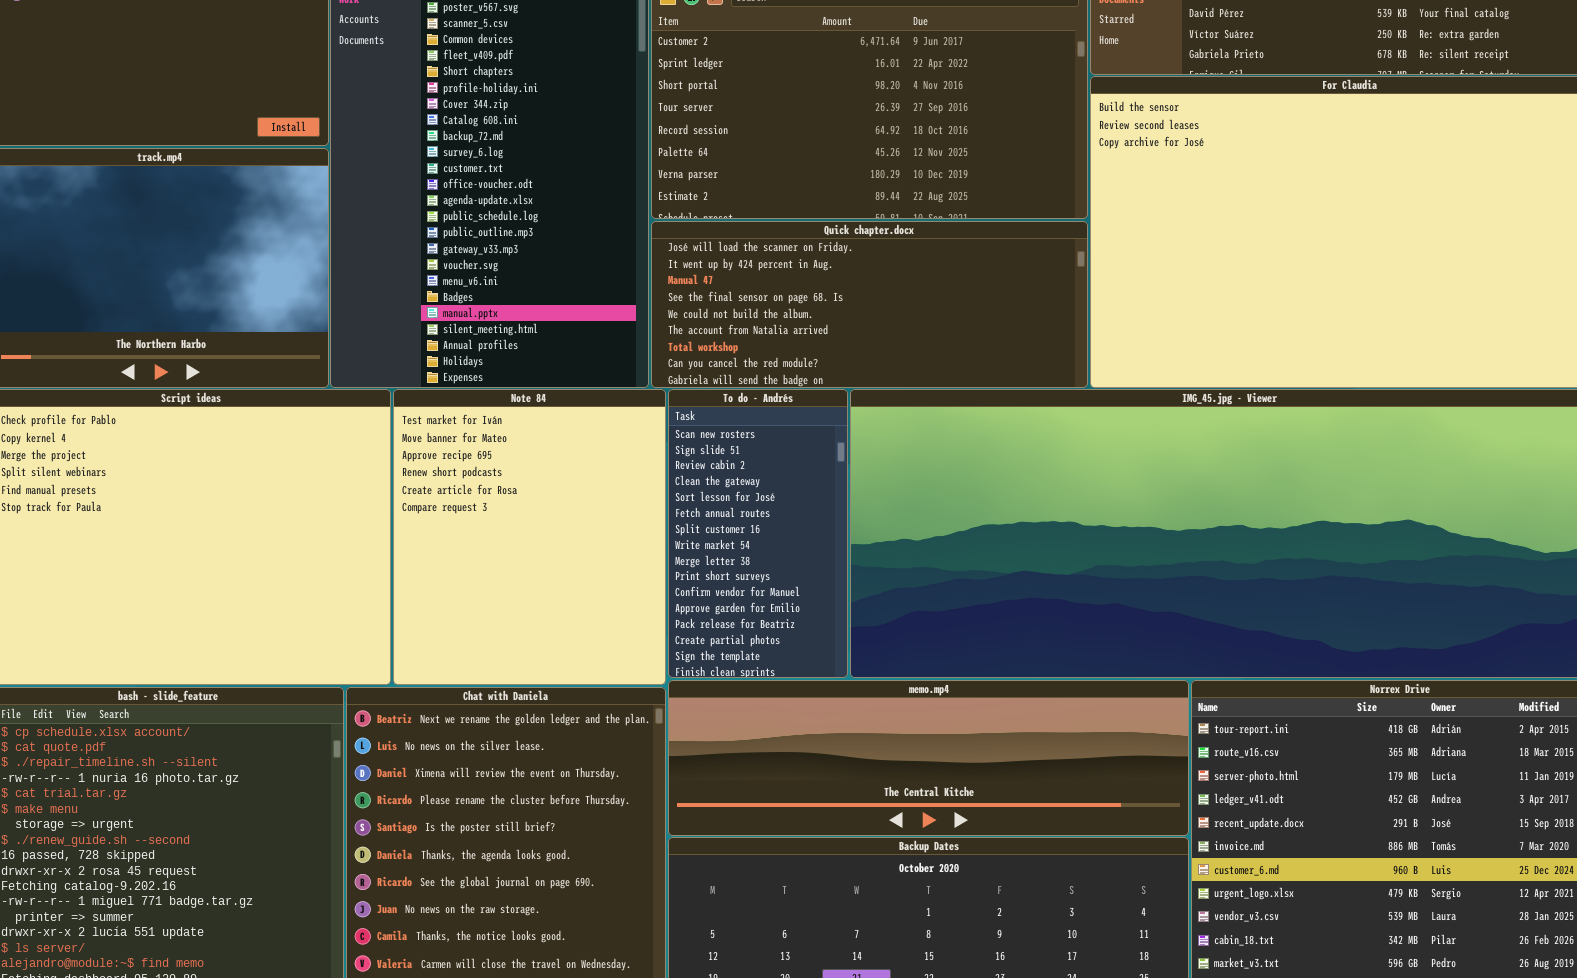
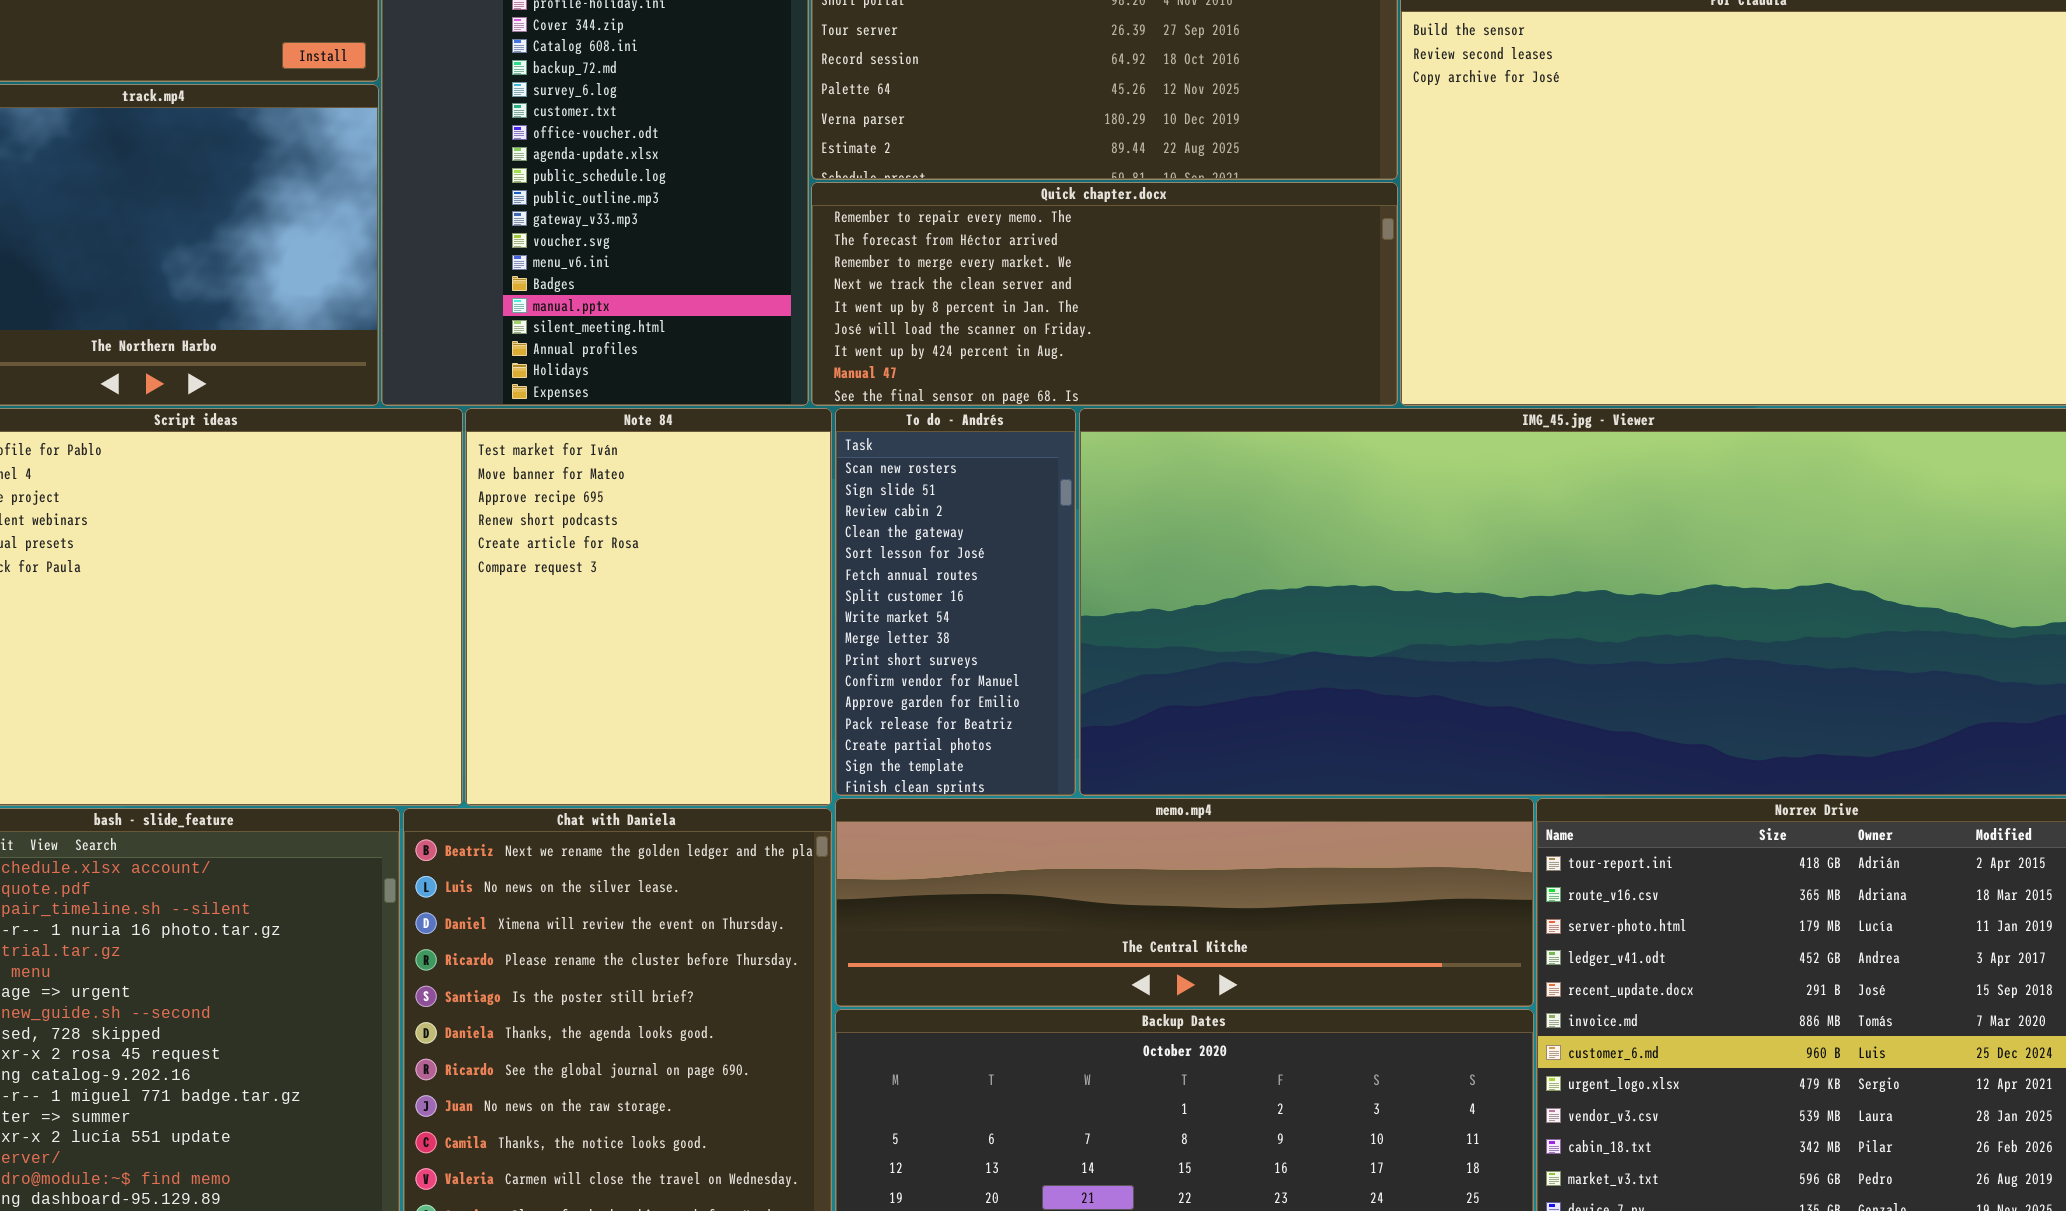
Quick chapter.docx: [651,221,1088,388] -> [811,182,1398,406], scrolled up 5 rows

